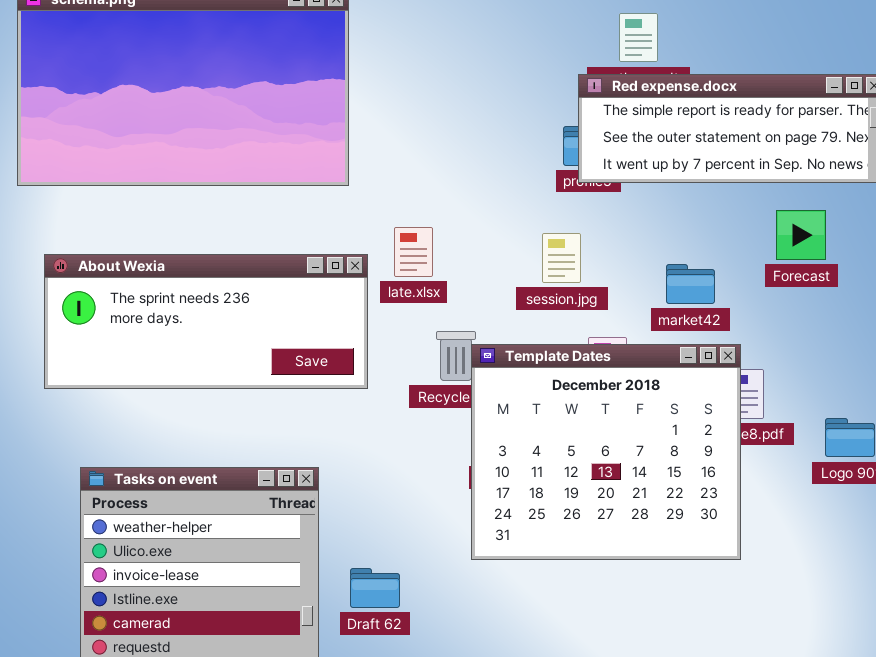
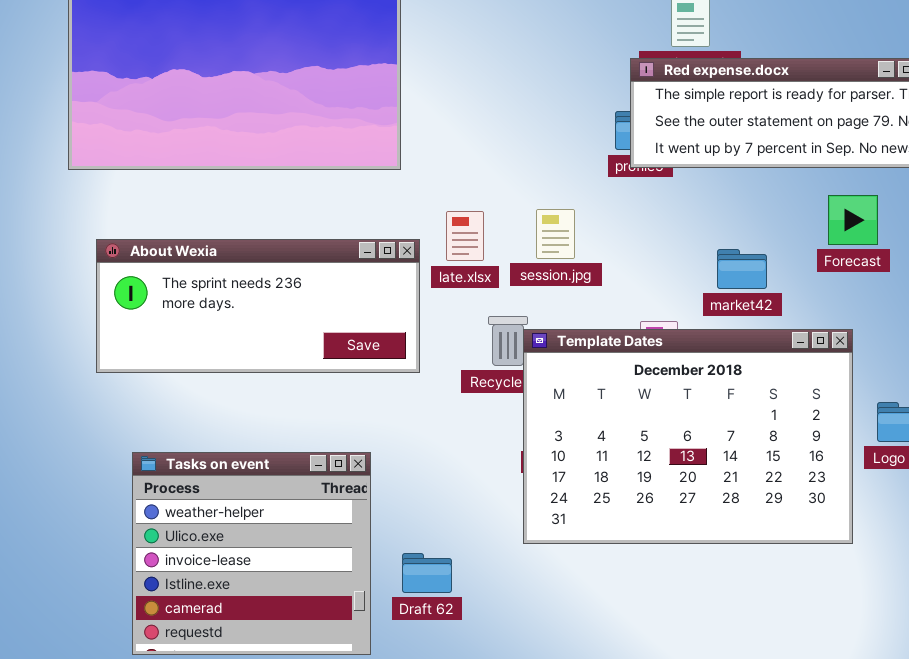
session.jpg: [542,233,581,283] -> [536,209,575,259], moved
Template Dates: [471,344,741,560] -> [523,329,853,544], resized

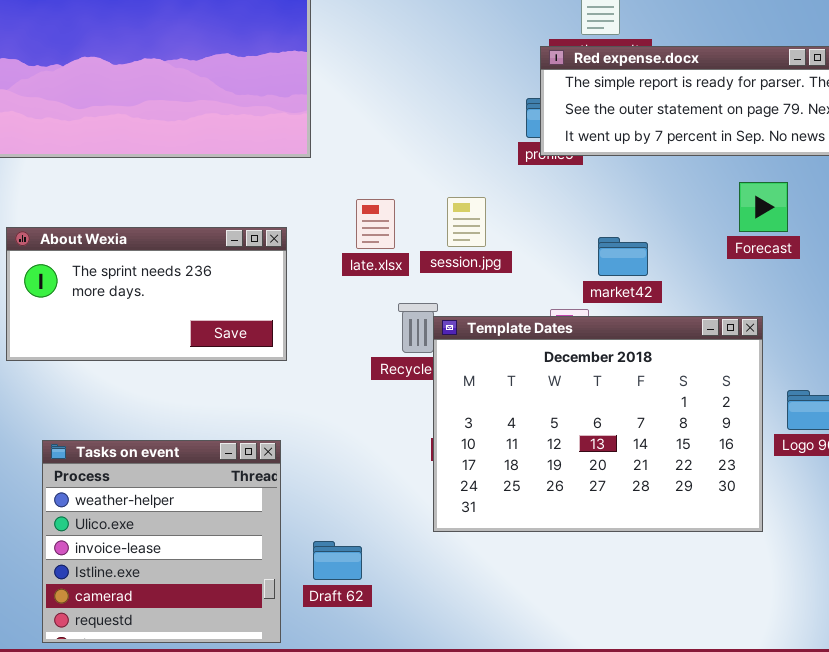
About Wexia: [96,239,420,373] -> [6,227,287,361], resized
market42: [717,249,767,289] -> [598,237,648,276], moved

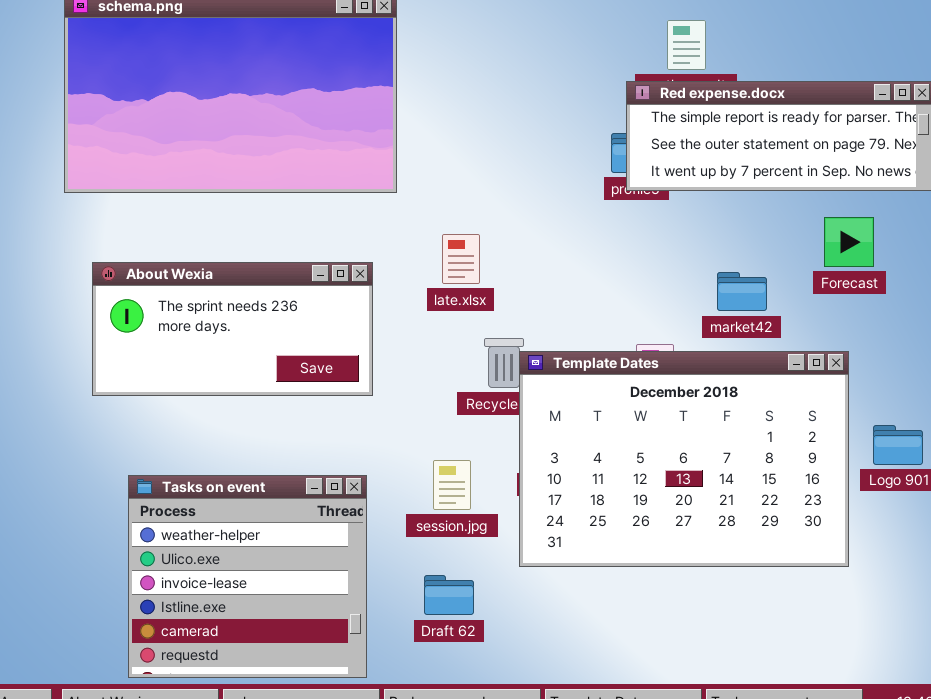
session.jpg: [447,197,486,247] -> [433,460,471,510], moved
market42: [598,237,648,276] -> [717,272,767,311], moved
Draft 62: [313,541,362,580] -> [424,575,474,615], moved

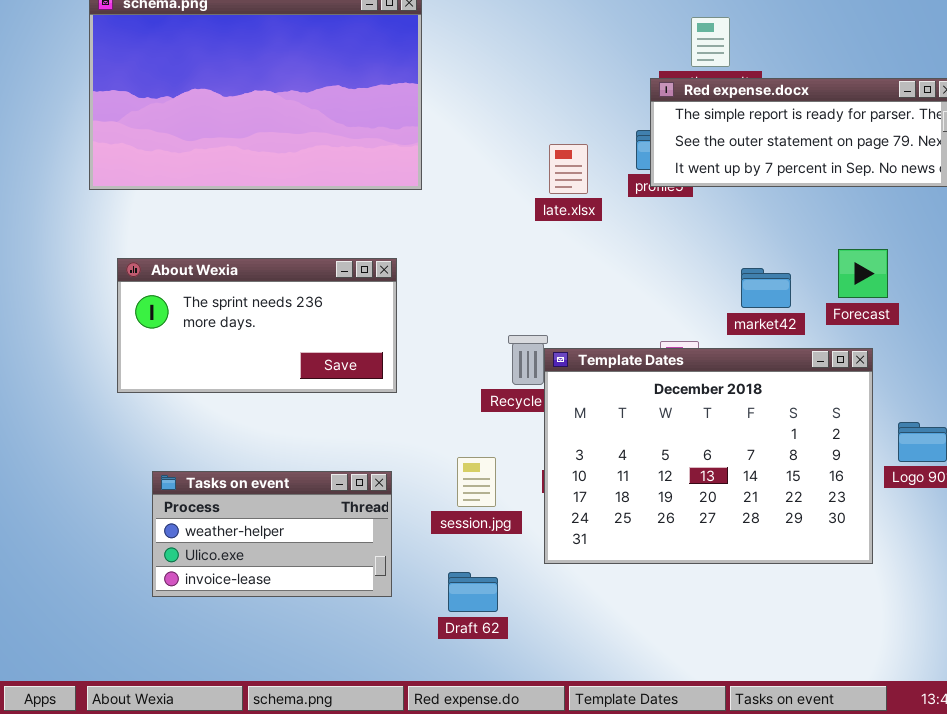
Forecast: [824,217,874,267] -> [838,249,888,298], moved
late.xlsx: [442,234,480,284] -> [549,144,588,194], moved
Tasks on event: [128,475,367,678] -> [152,471,392,597], resized

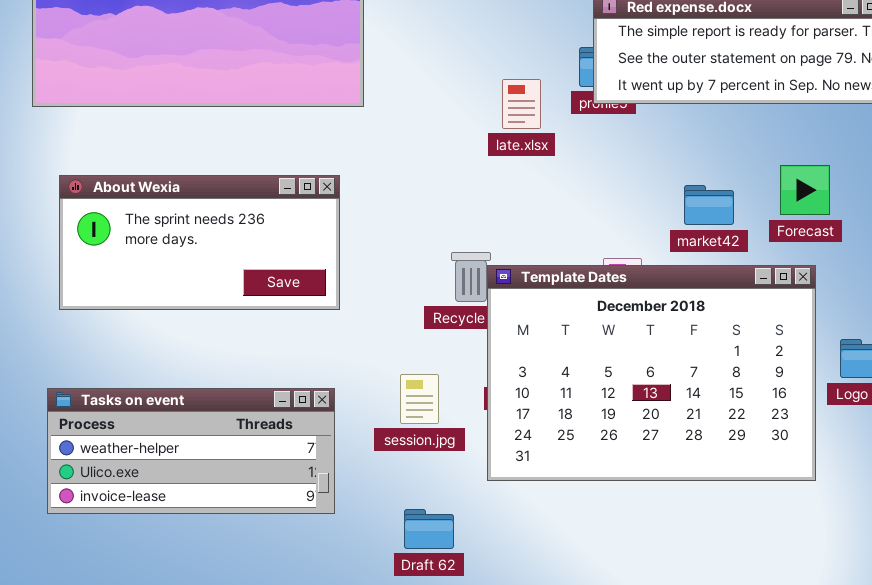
late.xlsx: [549,144,588,194] -> [502,79,541,129], moved
Tasks on event: [152,471,392,597] -> [47,388,335,514], resized
Draft 62: [448,572,498,612] -> [404,509,454,549], moved

